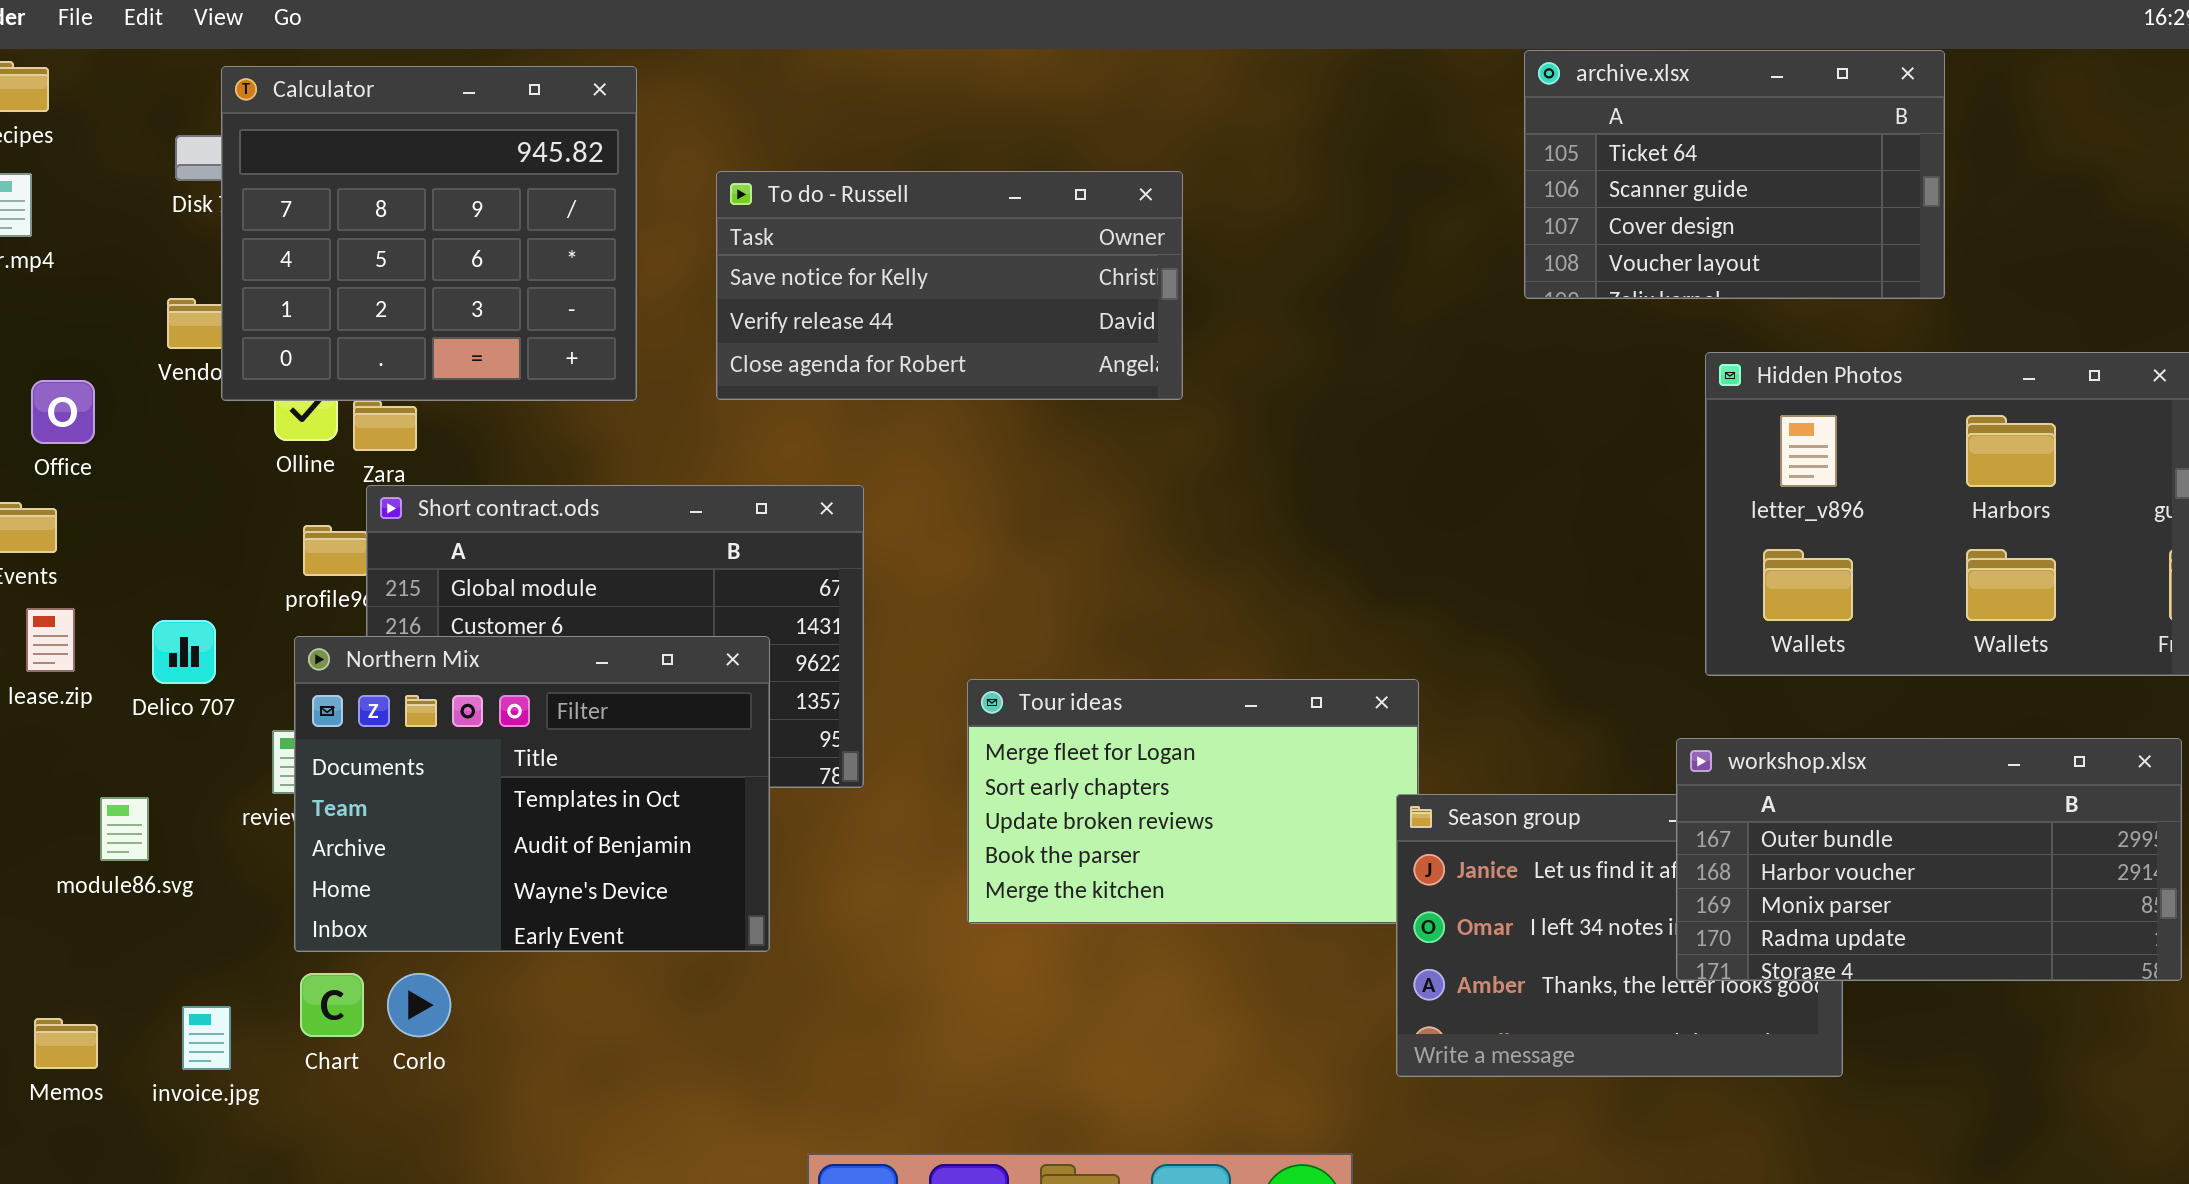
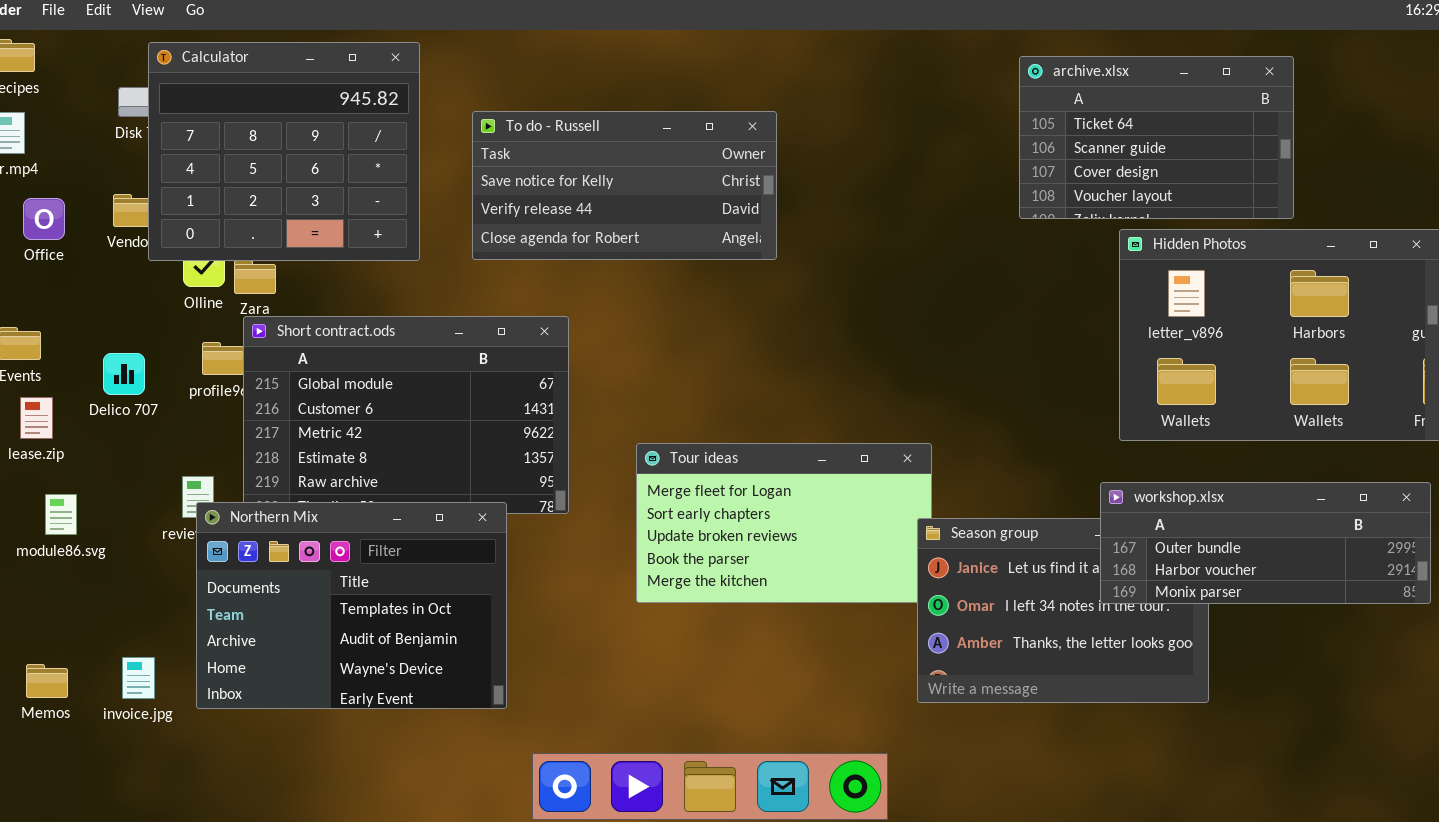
archive.xlsx: [1524,50,1945,299] -> [1019,56,1294,219], moved
Office: [31,380,95,444] -> [23,198,65,240], moved
Delico 707: [152,620,216,684] -> [103,353,145,395], moved
Northern Mix: [294,636,770,952] -> [196,502,507,709], moved
workshop.xlsx: [1676,738,2182,981] -> [1100,482,1431,604], resized
module86.svg: [100,797,149,861] -> [45,494,77,535], moved

